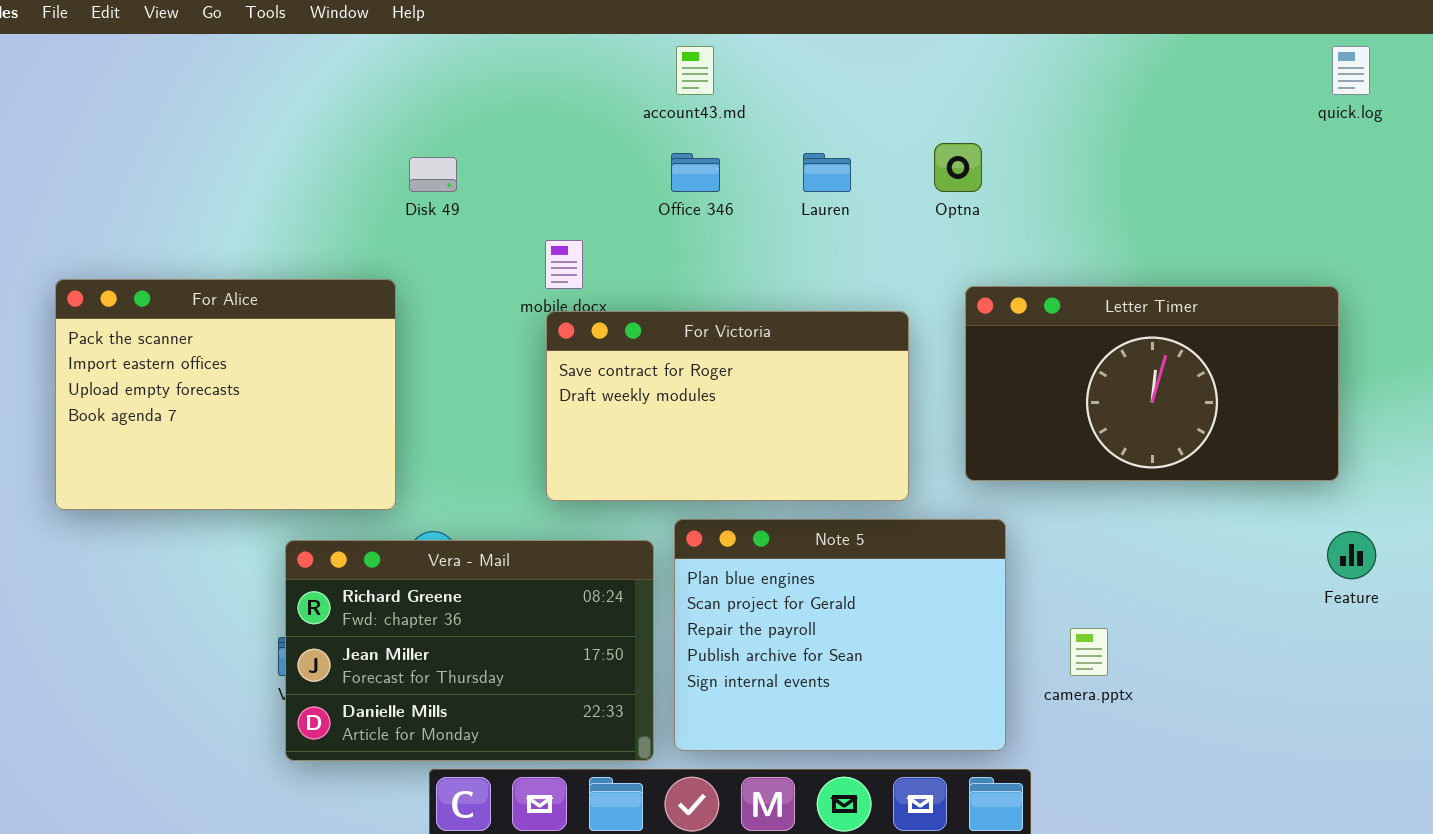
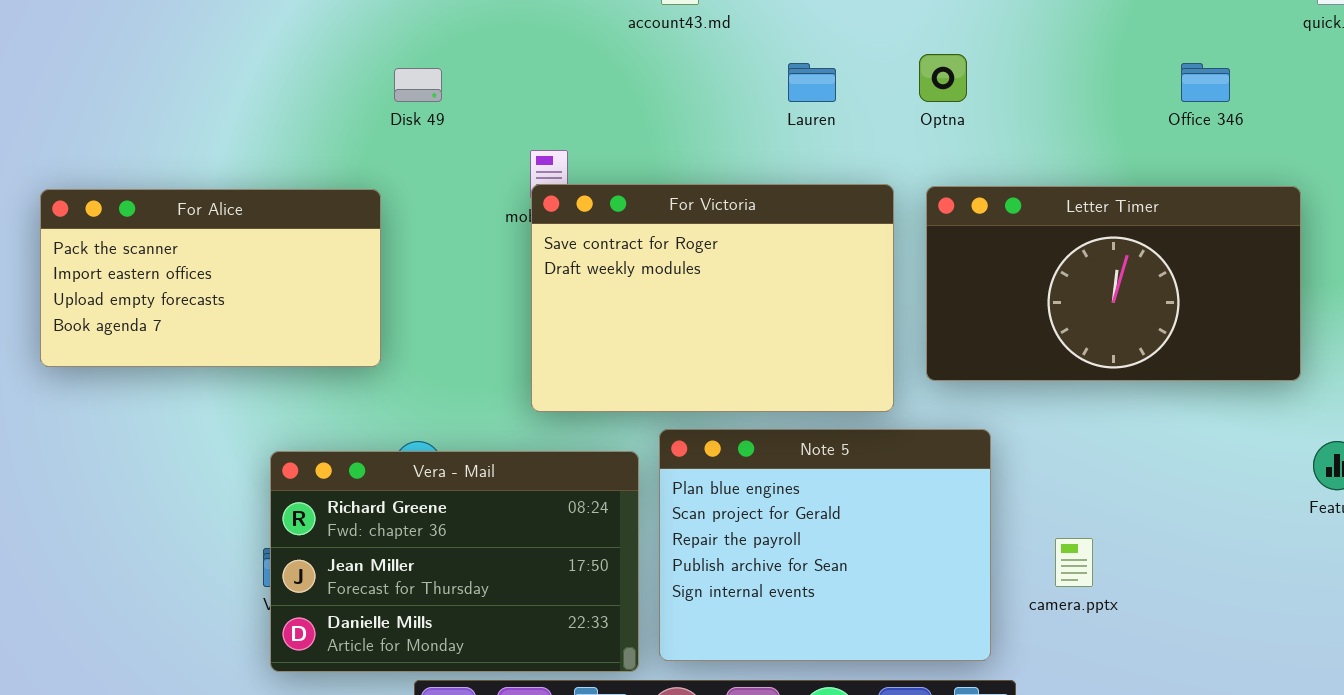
Office 346: [671,153,720,192] -> [1181,63,1230,102], moved
For Alice: [55,279,396,510] -> [40,189,381,367], resized
Letter Timer: [965,286,1339,481] -> [926,186,1301,381], moved
For Victoria: [546,311,909,501] -> [531,184,894,412], resized

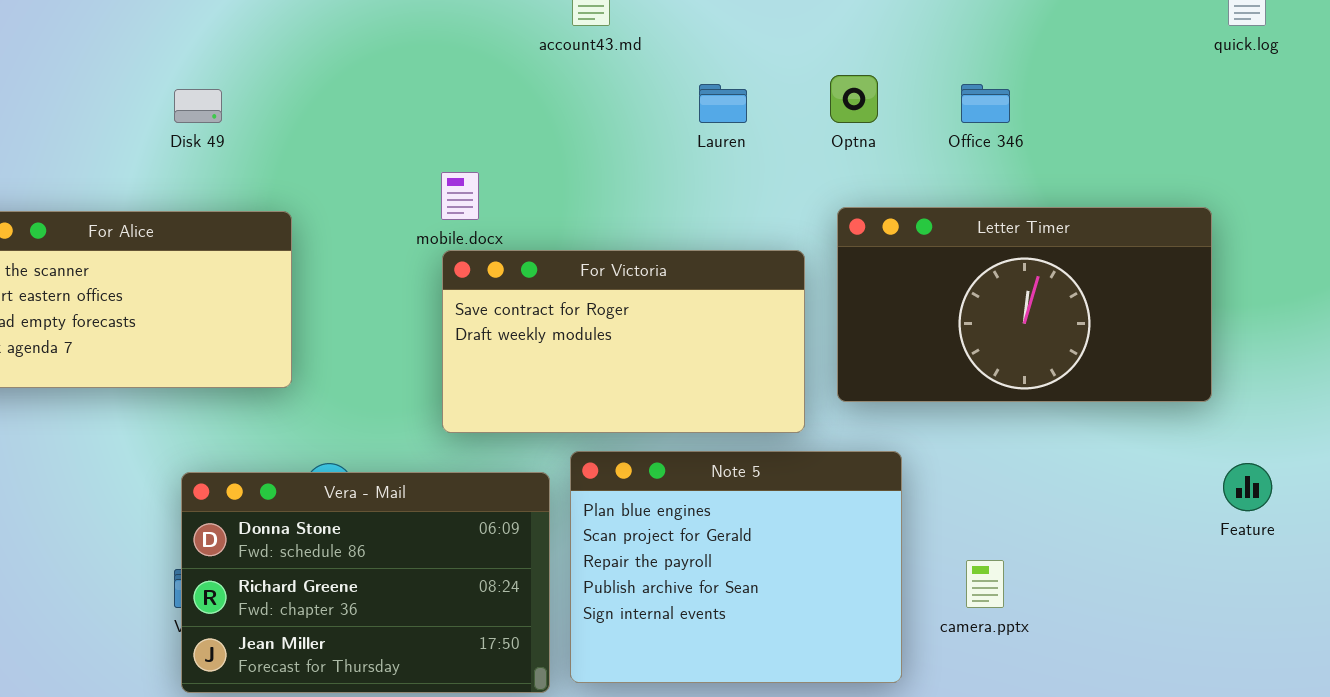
Office 346: [1181,63,1230,102] -> [961,84,1010,123], moved
Disk 49: [394,68,442,102] -> [174,89,222,123], moved
For Victoria: [531,184,894,412] -> [442,250,805,433], resized
Vera - Mail: [270,451,639,672] -> [181,472,550,693], scrolled up 1 row

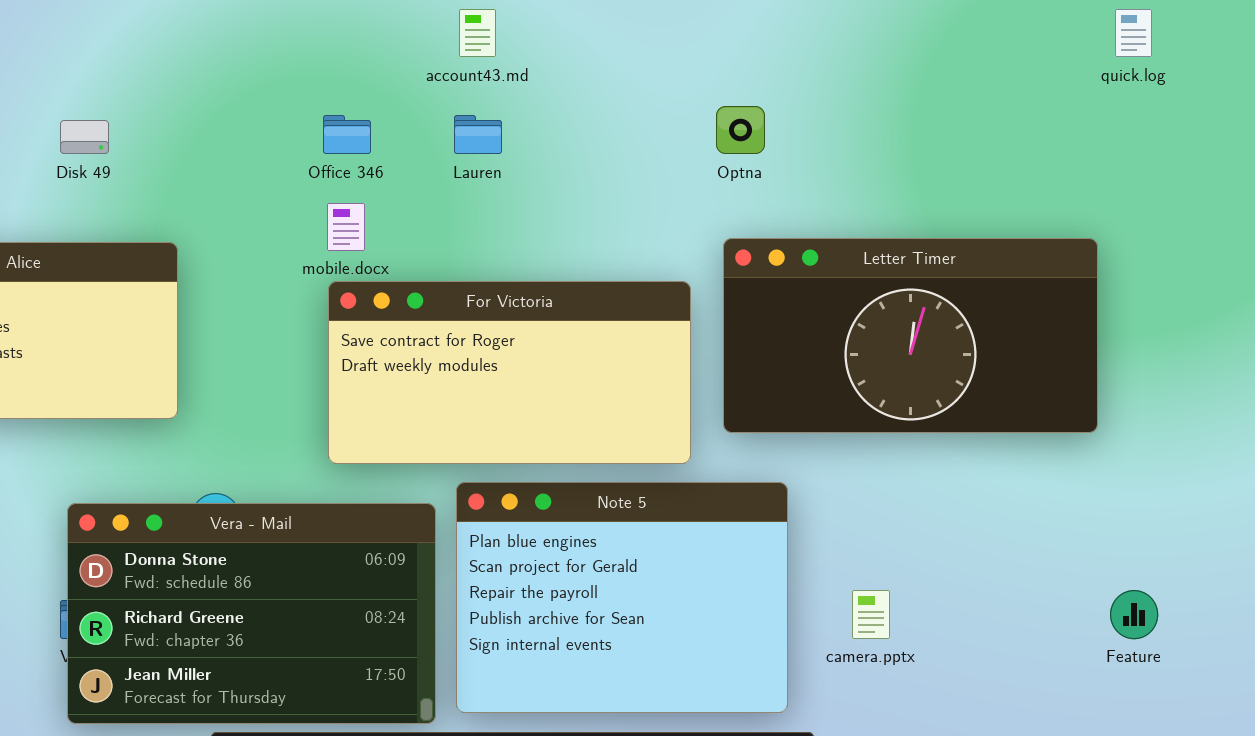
Lauren: [699,84,747,123] -> [454,115,502,154], moved
Office 346: [961,84,1010,123] -> [323,115,371,154], moved
Feature: [1223,463,1272,511] -> [1110,590,1158,639], moved

